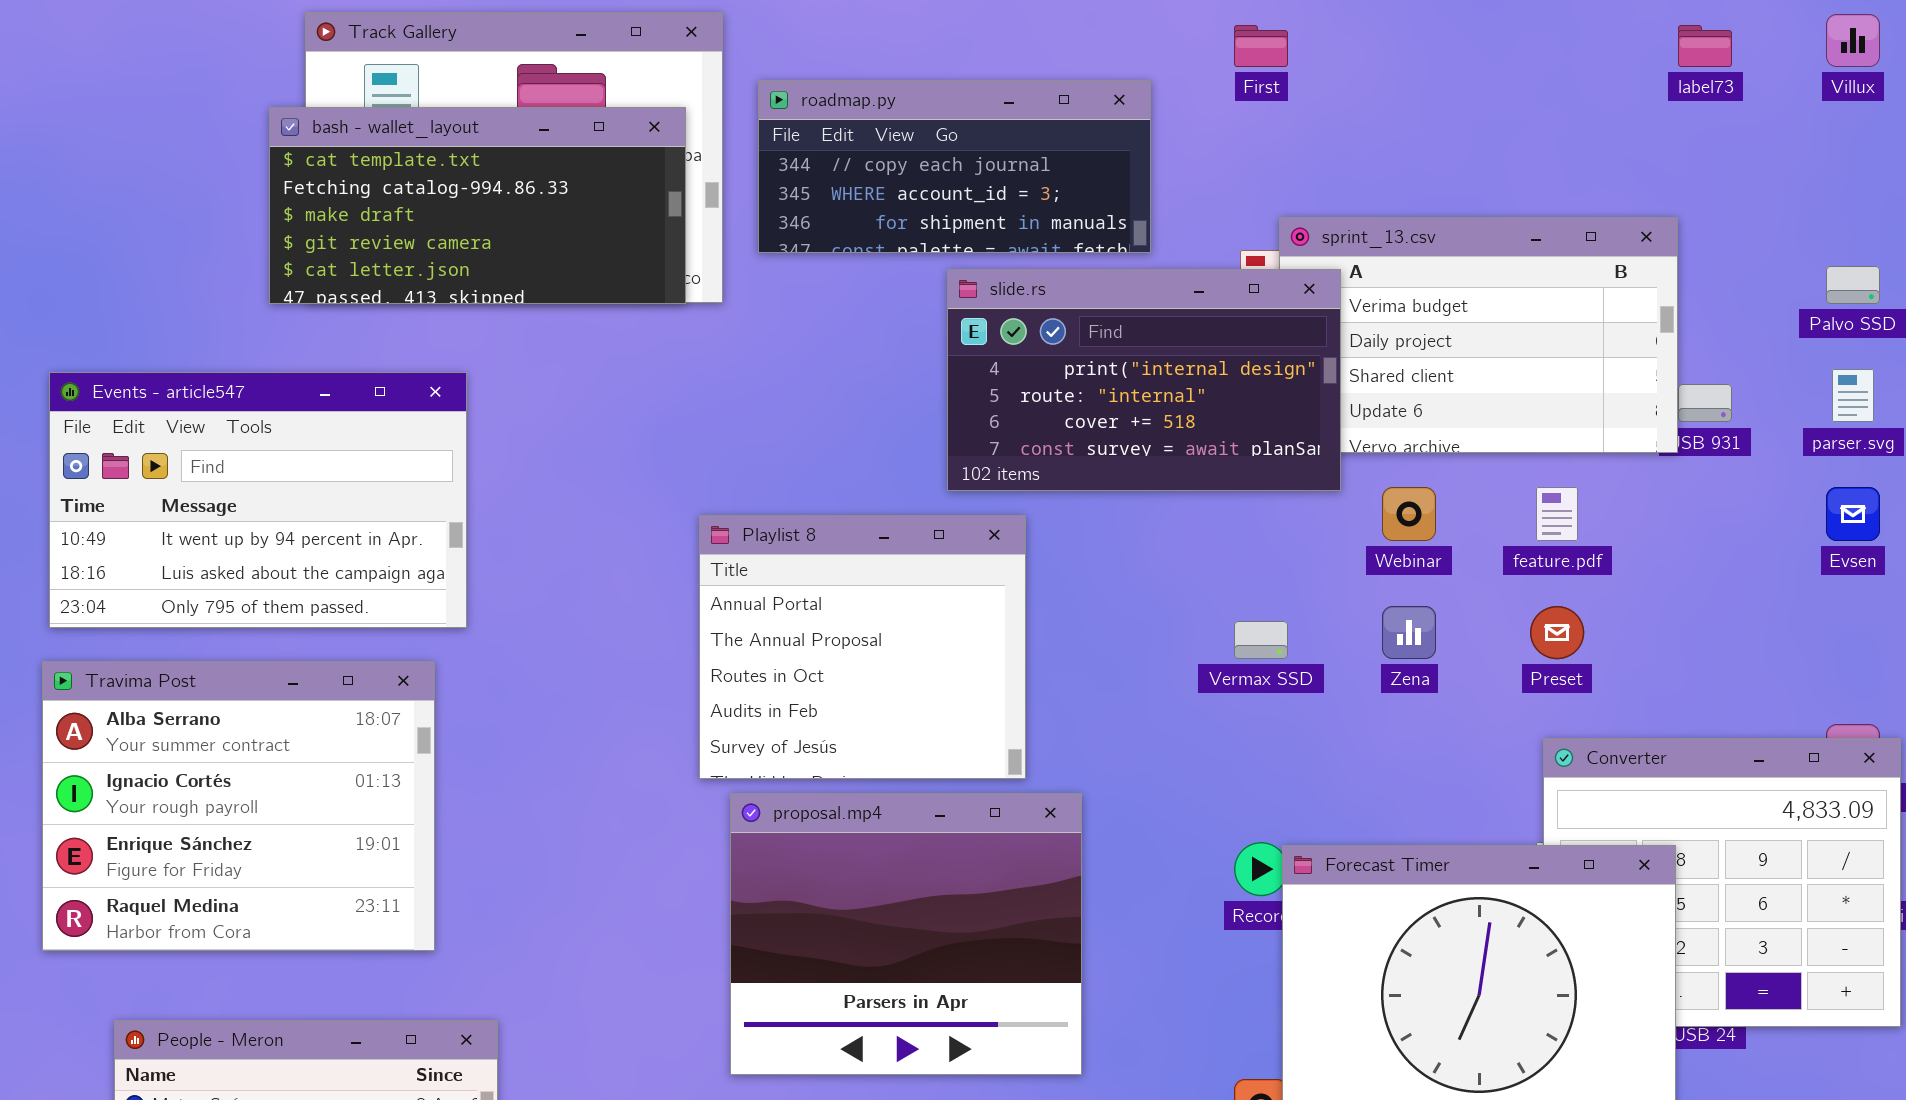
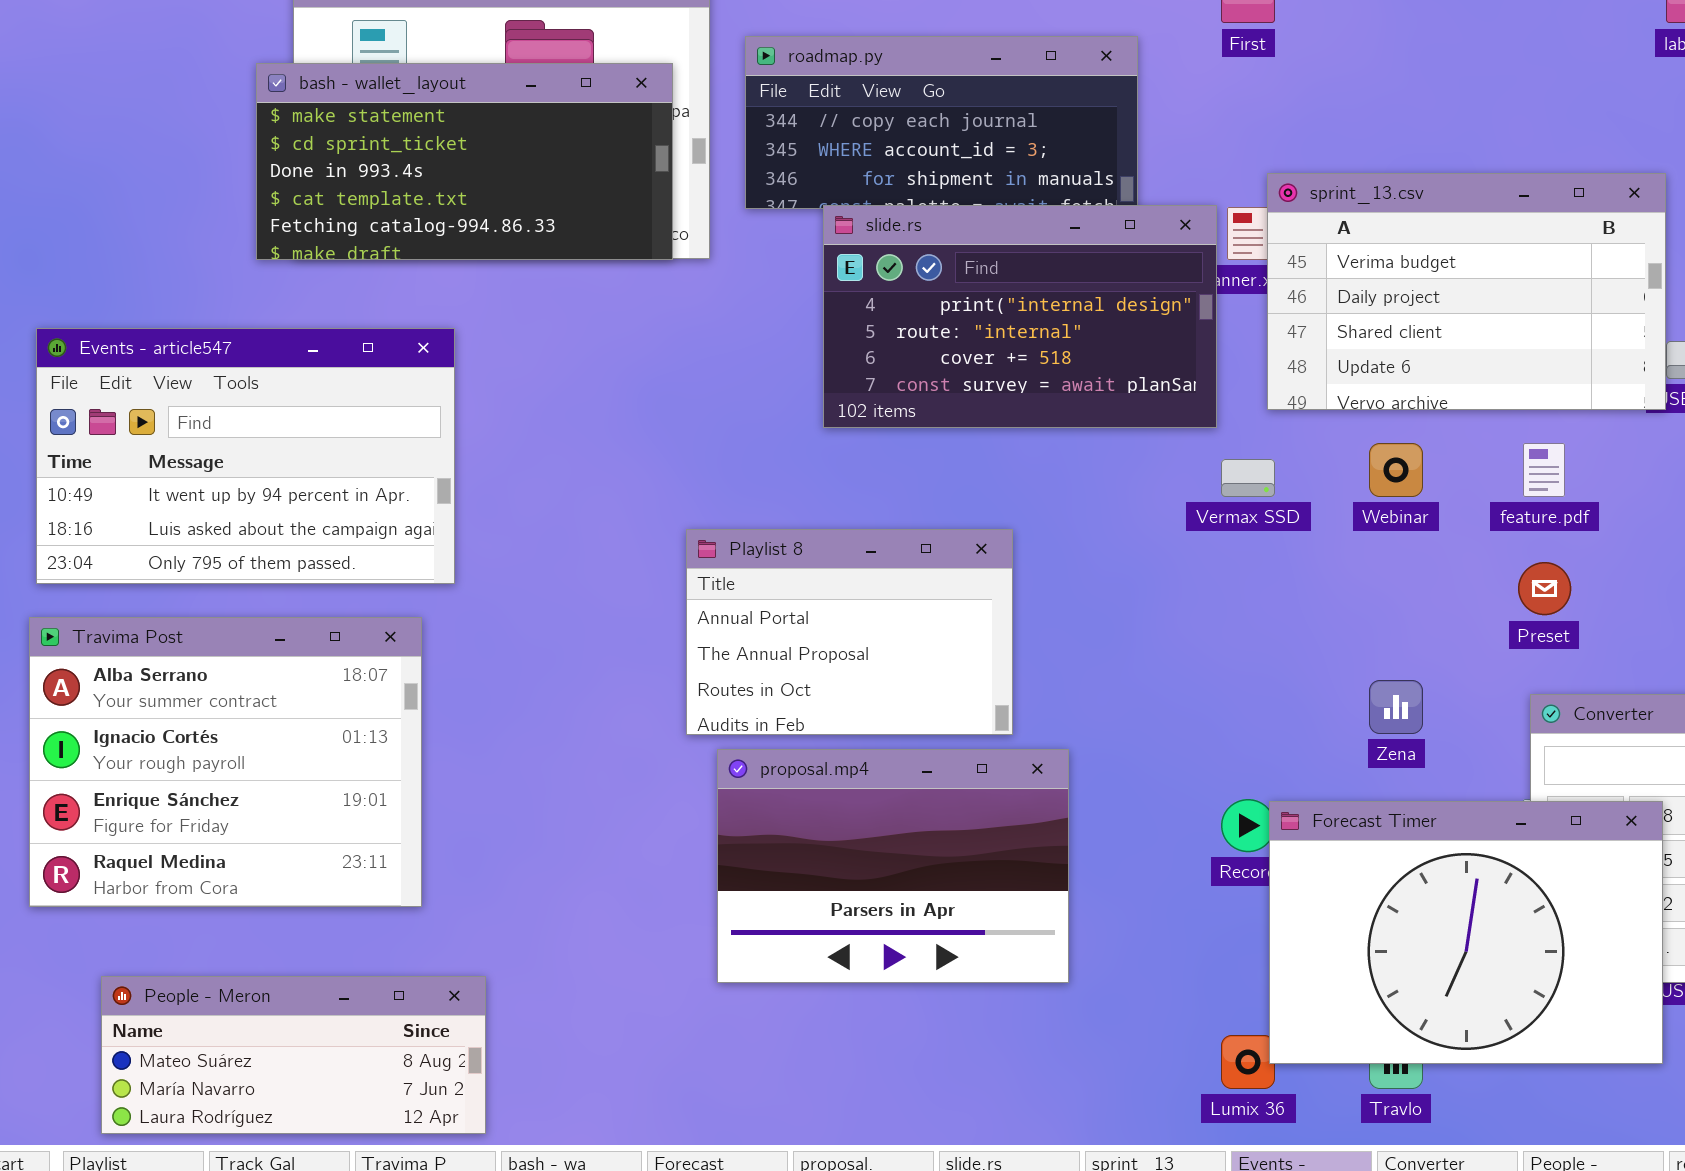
bash - wallet_layout: [269,107,686,304] -> [256,63,673,260], scrolled up 3 rows
slide.rs: [947,269,1341,491] -> [823,205,1217,428], moved
Playlist 8: [699,515,1026,779] -> [686,529,1013,735], resized
Zena: [1382,606,1436,659] -> [1369,680,1423,734], moved
Vermax SSD: [1234,621,1288,659] -> [1221,459,1275,497], moved
proposal.mp4: [730,793,1082,1075] -> [717,749,1069,983], resized

